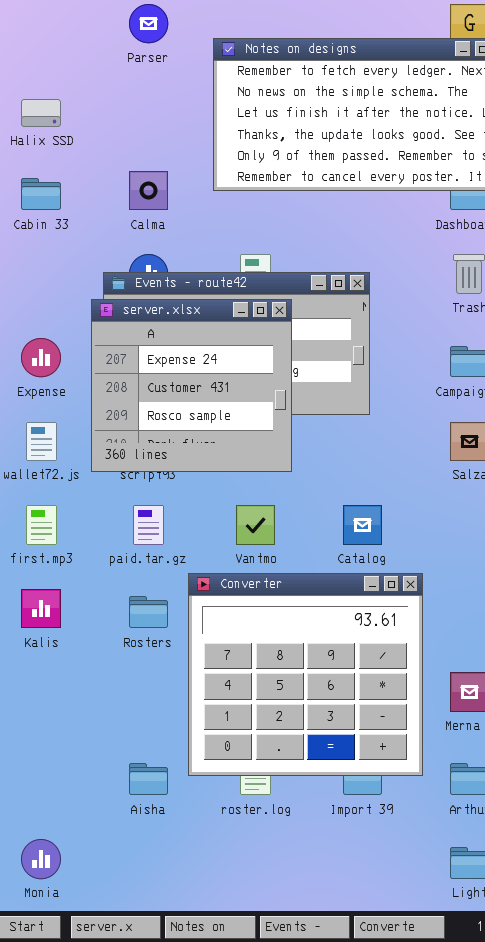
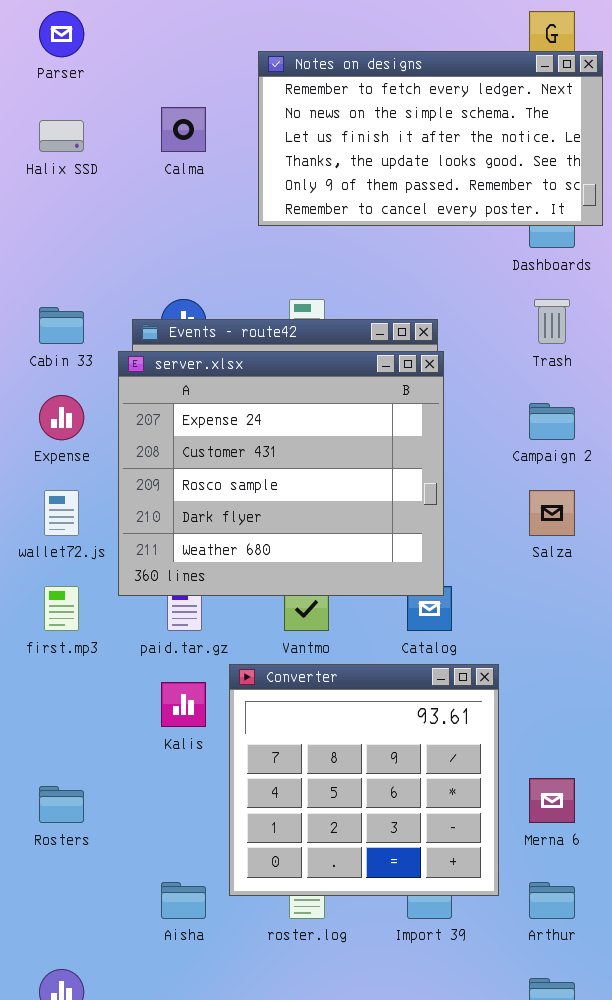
Parser: [129,4,168,43] -> [39,11,84,57], moved
Calma: [129,171,168,210] -> [161,107,206,152], moved
Cabin 33: [21,178,61,210] -> [39,307,84,344], moved
server.xlsx: [91,299,292,472] -> [118,351,444,596], resized
Kalis: [21,589,61,628] -> [161,682,206,727], moved
Rosters: [129,596,168,628] -> [39,786,84,823], moved

